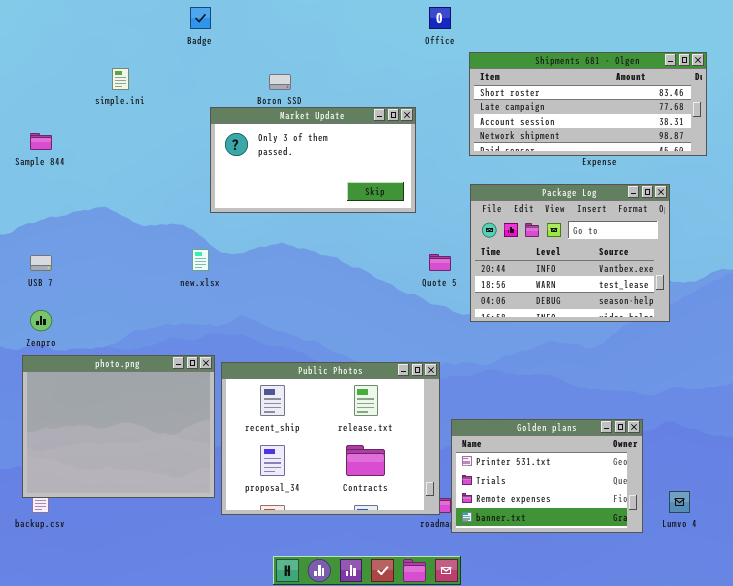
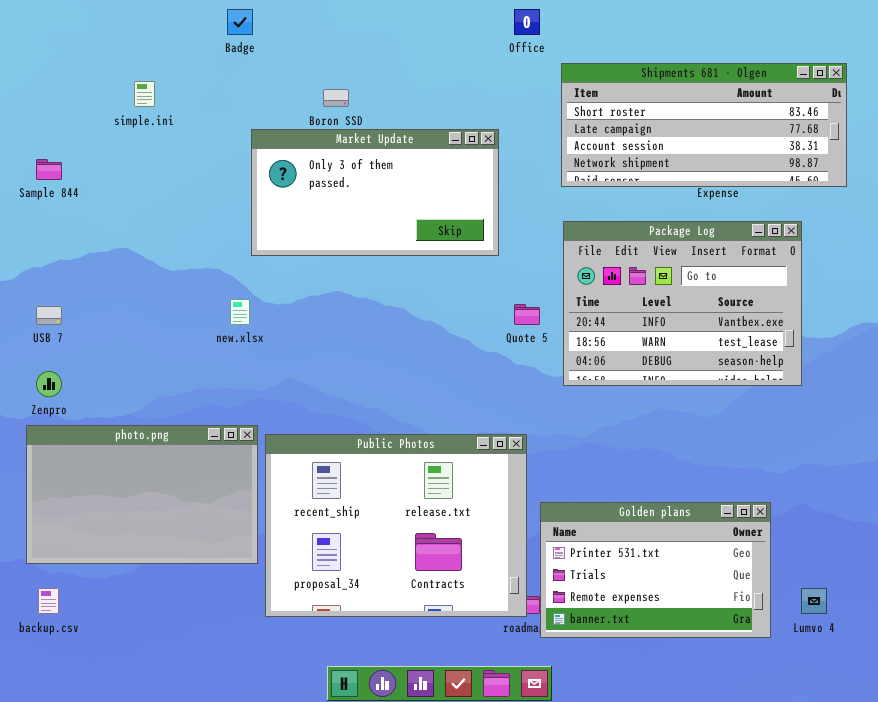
photo.png: [22,355,215,498] -> [26,425,258,564], resized

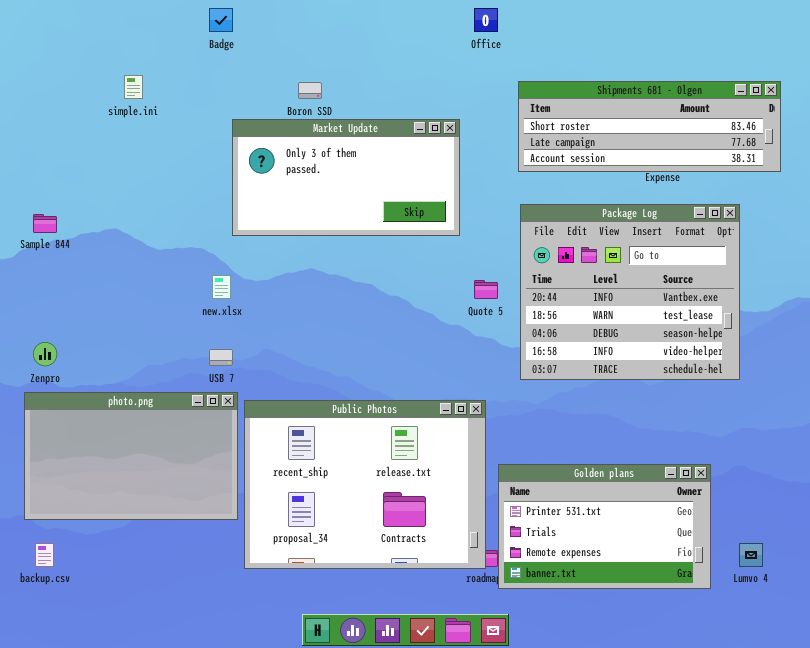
Shipments 681 - Olgen: [561,63,847,187] -> [518,81,781,172], resized
Sample 844: [36,159,62,180] -> [33,214,57,233], moved
Package Log: [563,221,802,386] -> [520,204,740,380], resized
USB 7: [36,306,62,325] -> [209,349,233,366], moved

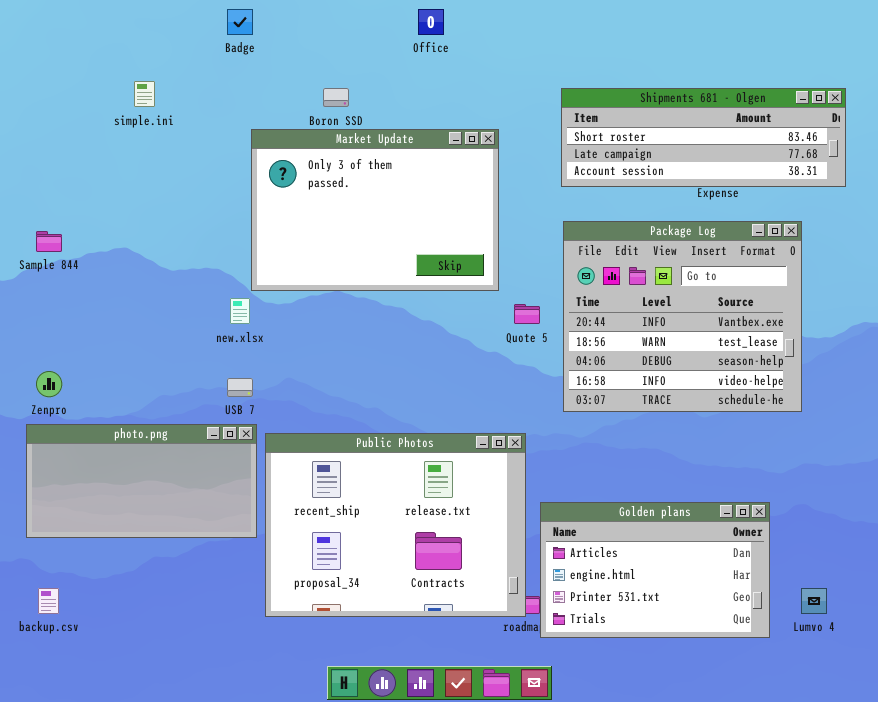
Office: [474,8,498,32] -> [418,9,444,35], moved
Market Update: [232,119,460,236] -> [251,129,499,291], resized
photo.png: [24,392,238,520] -> [26,424,257,538], resized
Golden plans: [498,464,711,589] -> [540,502,770,638], scrolled up 2 rows

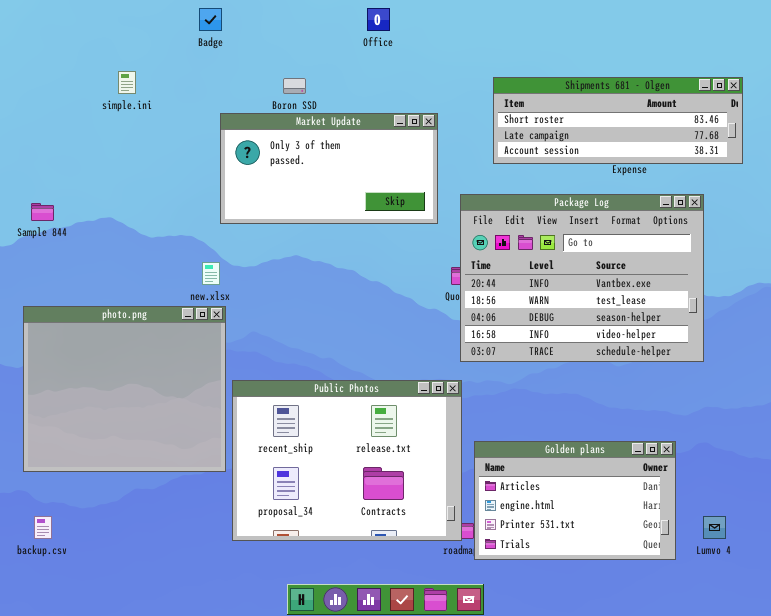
Market Update: [251,129,499,291] -> [220,113,438,224], resized
Package Log: [563,221,802,412] -> [460,194,704,362], resized
photo.png: [26,424,257,538] -> [23,306,226,472], resized

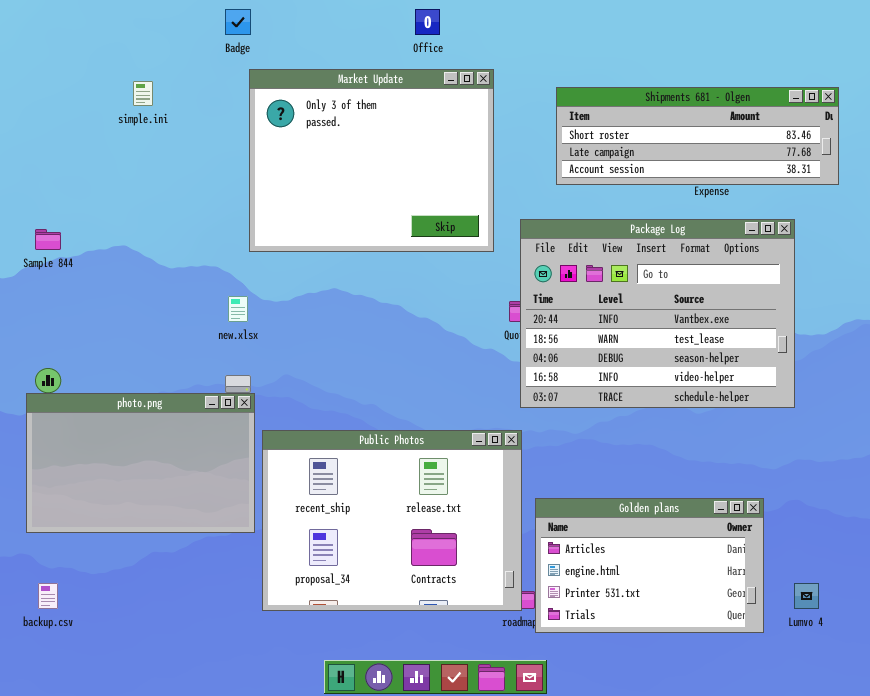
Market Update: [220,113,438,224] -> [249,69,494,252], resized
photo.png: [23,306,226,472] -> [26,393,255,533], resized

